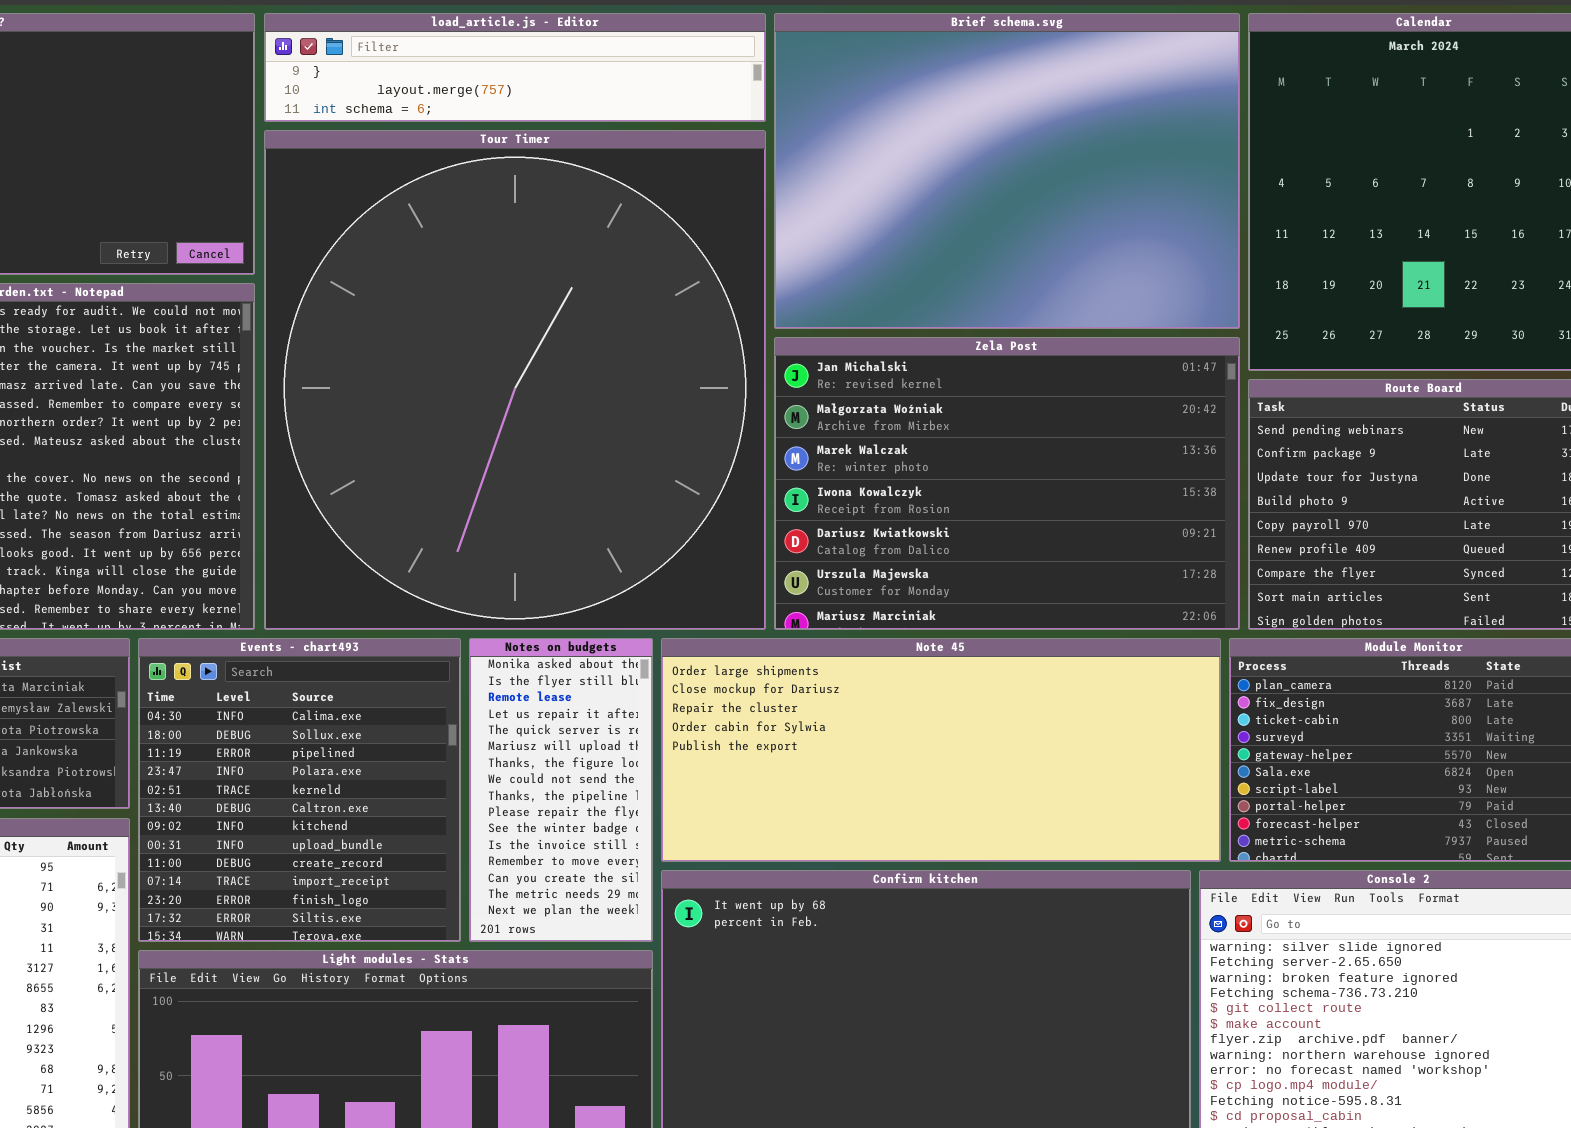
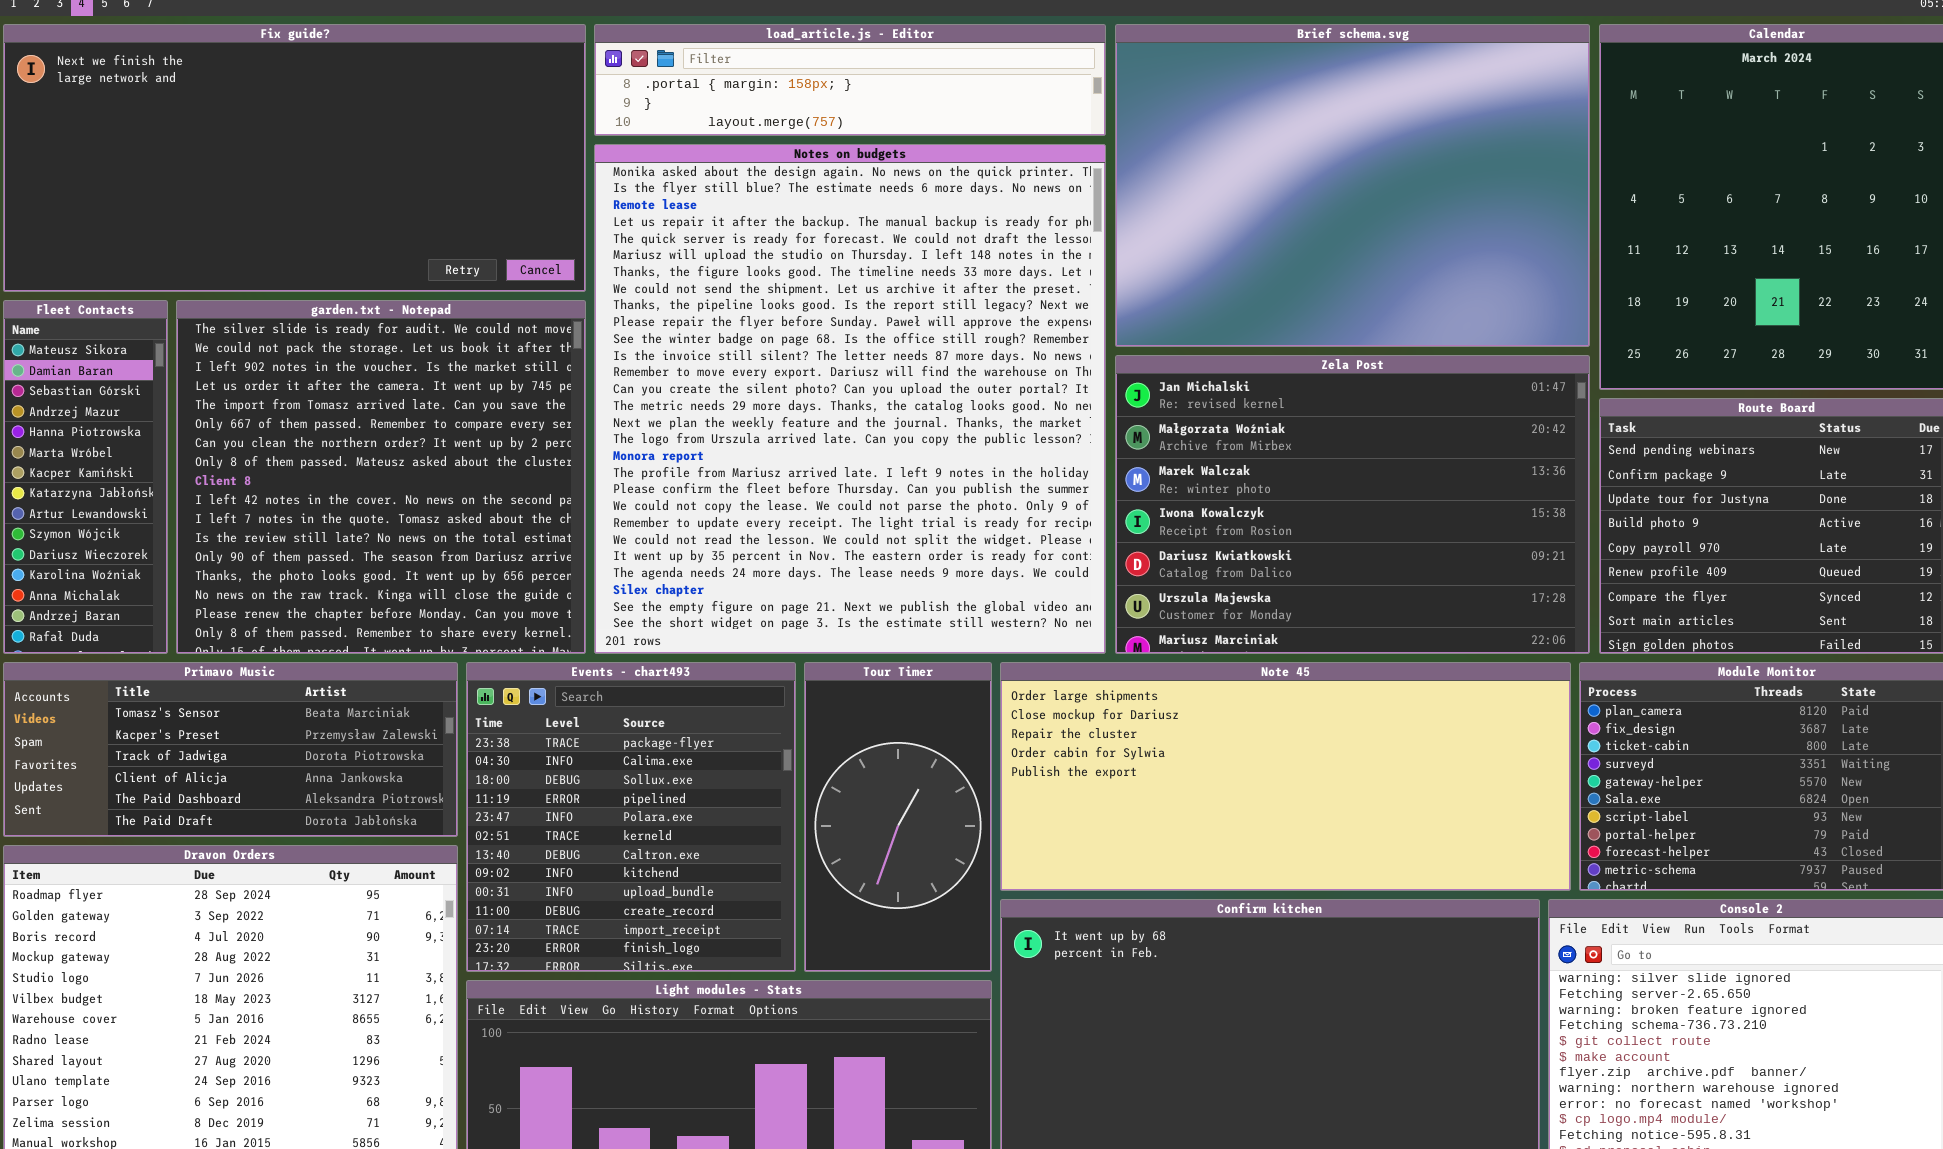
load_article.js - Editor: [264,13,766,122] -> [594,24,1106,136], scrolled up 1 row
Tour Timer: [264,130,766,630] -> [804,662,992,972], moved, resized
Events - chart493: [138,638,461,942] -> [466,662,796,972], scrolled up 1 row
Notes on budgets: [469,638,653,942] -> [594,144,1106,654], moved, resized

